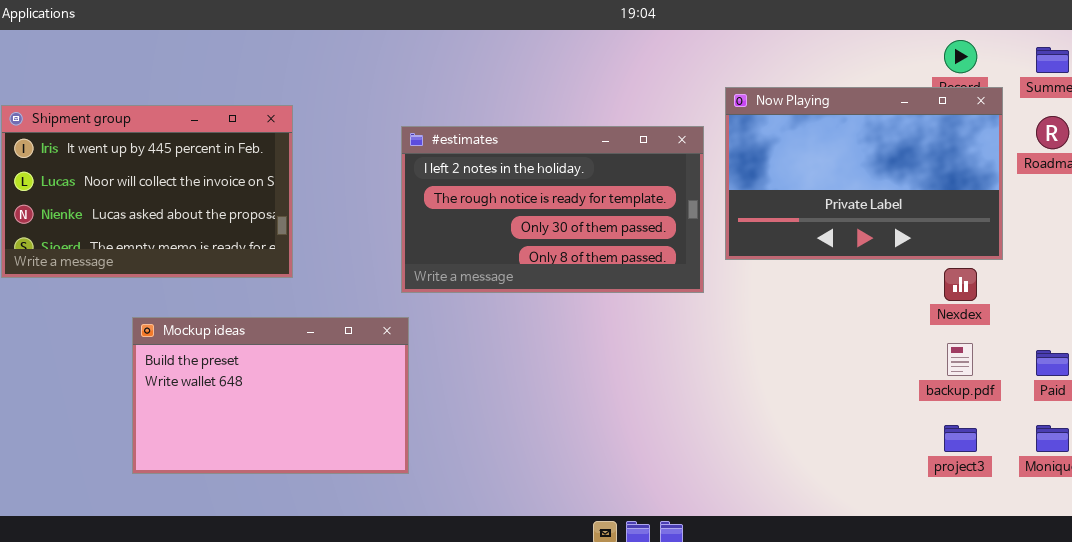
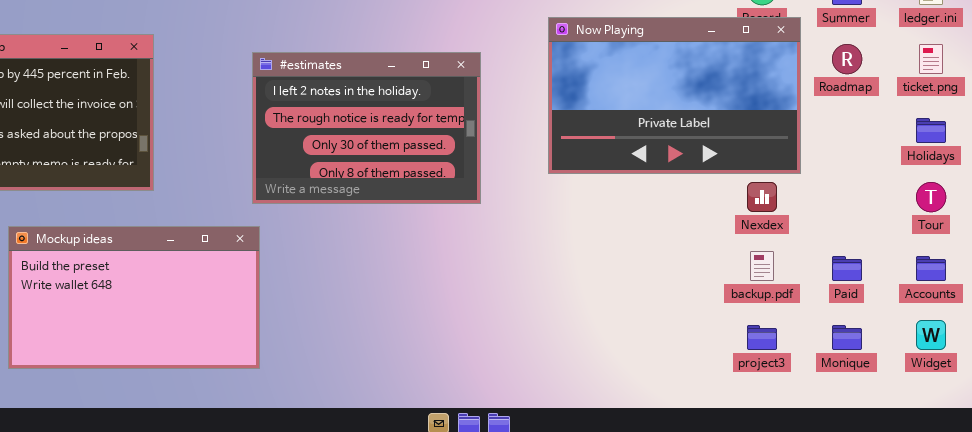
#estimates: [401,126,704,293] -> [252,52,481,204], resized

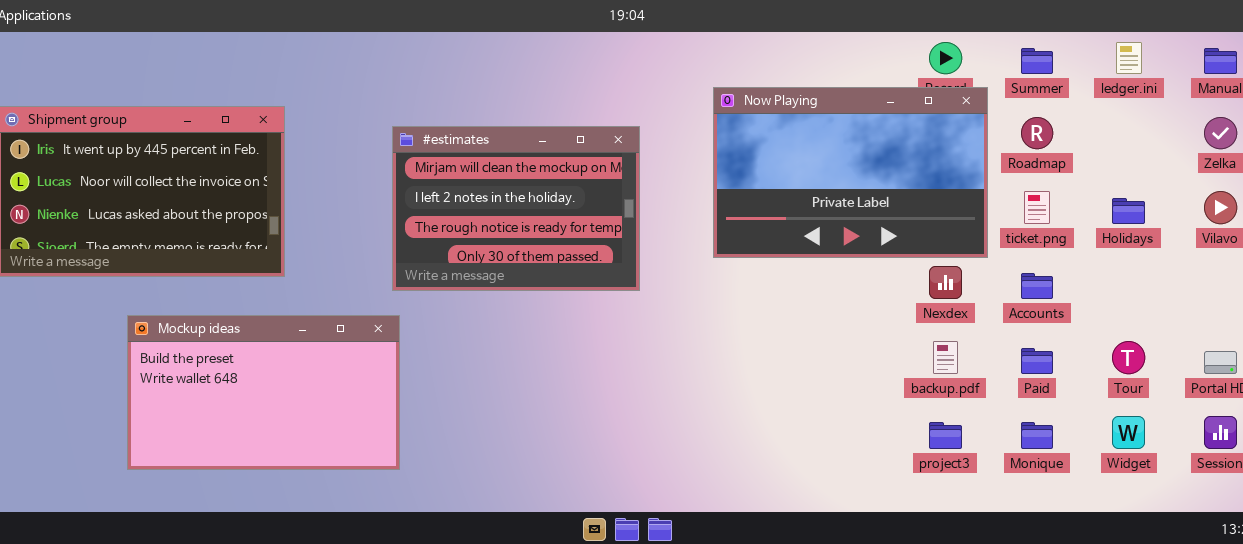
ticket.png: [919,44,943,74] -> [1024,191,1050,224], moved
#estimates: [252,52,481,204] -> [392,126,640,291], scrolled up 1 row
Tour: [916,182,946,212] -> [1112,341,1145,374], moved
Accounts: [916,256,946,281] -> [1021,273,1053,299], moved

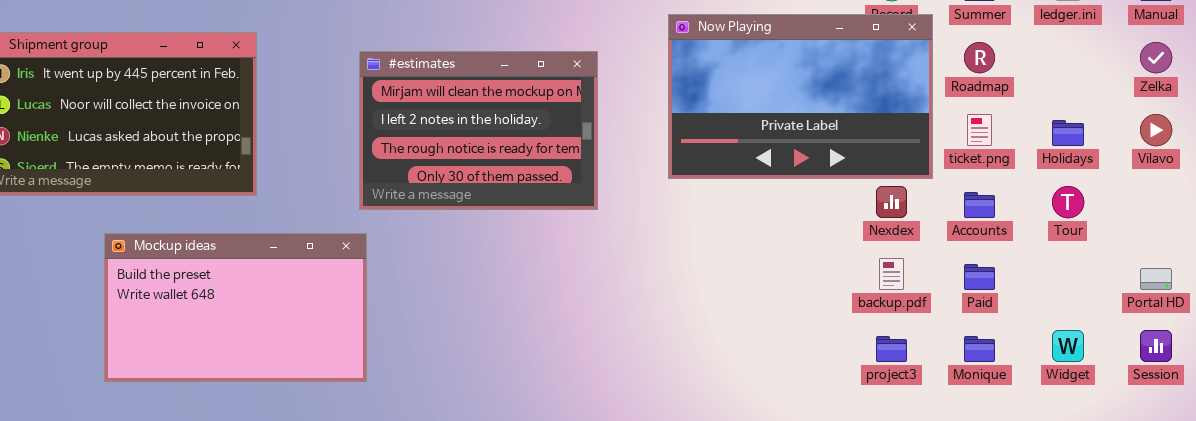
Tour: [1112,341,1145,374] -> [1052,186,1084,218], moved

